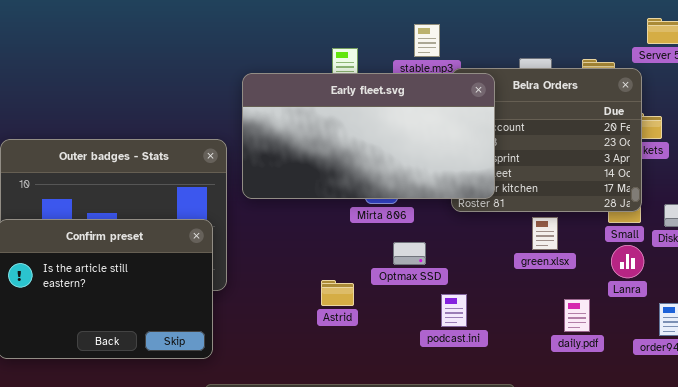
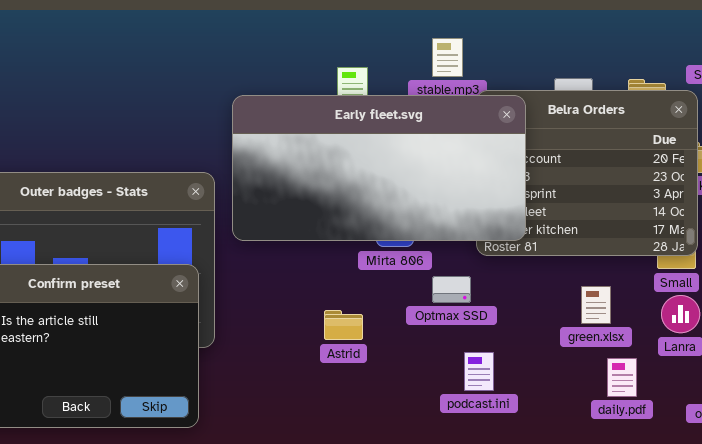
green.xlsx: [532,217,558,250] -> [581,286,611,324], moved
Optmax SSD: [393,242,426,265] -> [432,276,471,303], moved
Astrid: [321,280,354,306] -> [324,310,363,340], moved

